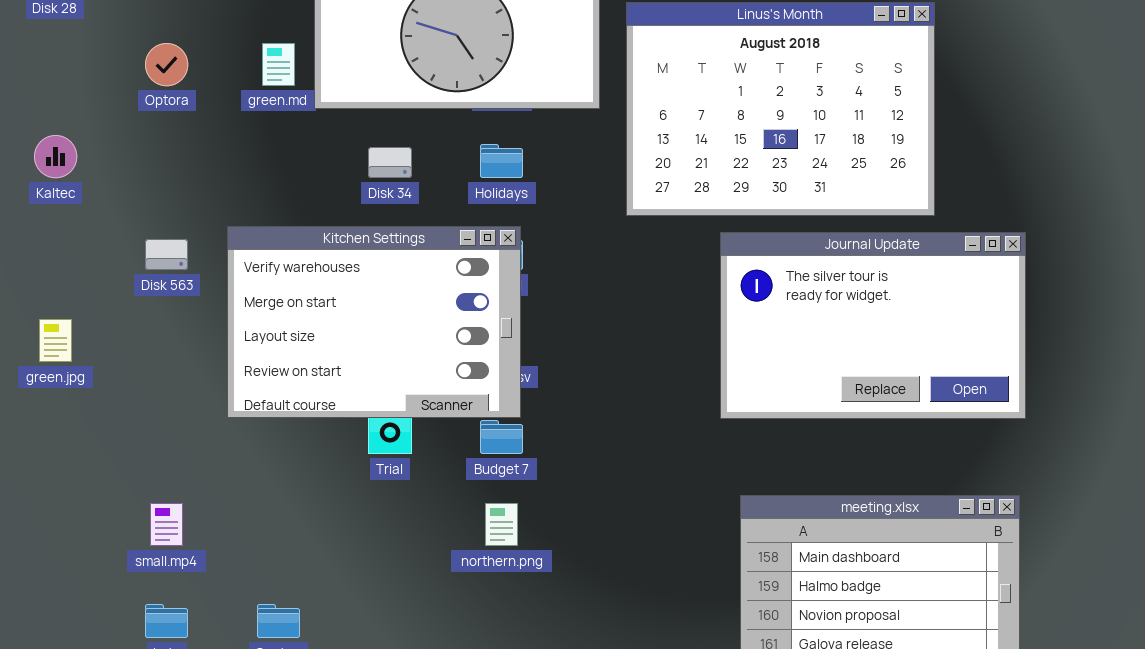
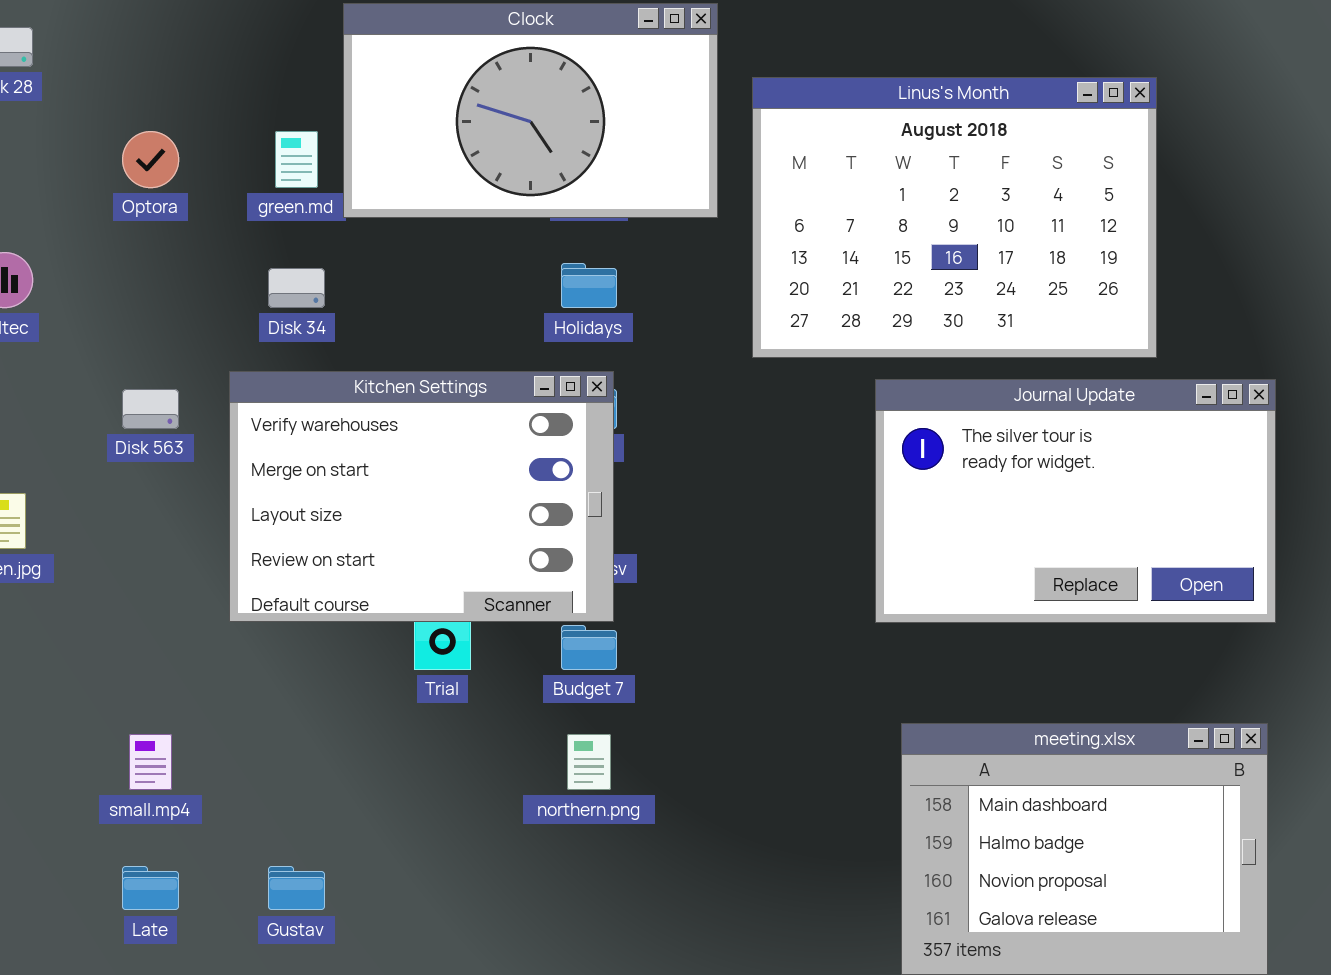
Disk 34: [368,147,412,178] -> [268,268,325,308], moved

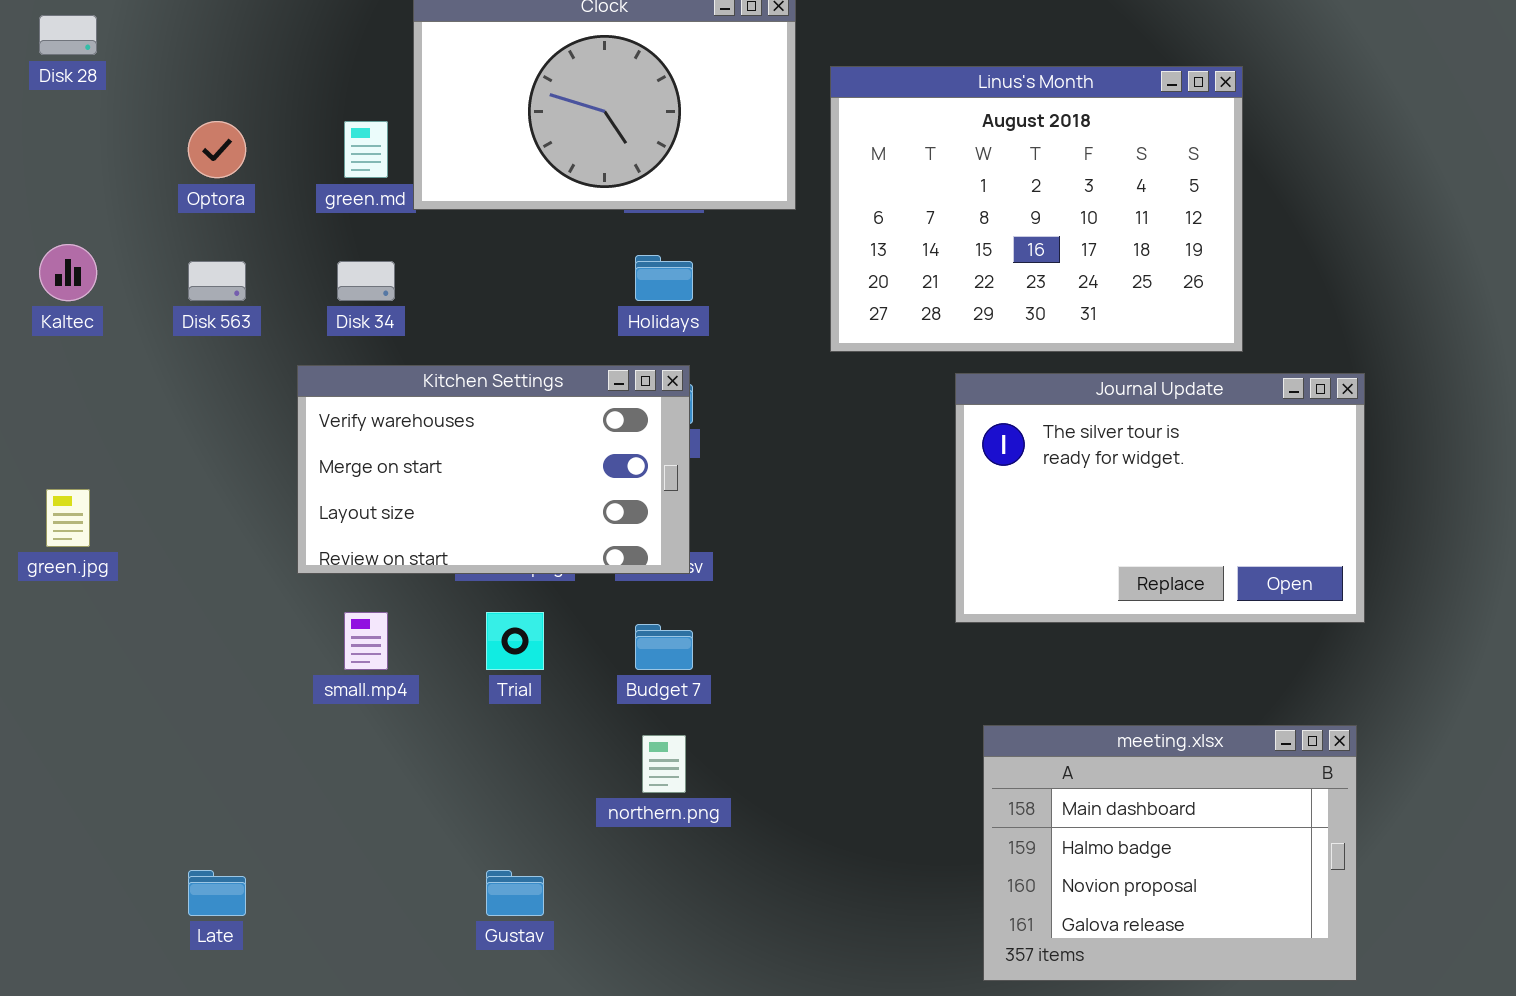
Kitchen Settings: [229,371,614,622] -> [297,365,690,574], resized
Disk 563: [122,389,179,429] -> [188,261,246,301], moved
small.mp4: [129,734,172,790] -> [344,612,388,670], moved
Gustav: [268,866,325,910] -> [486,870,544,916], moved

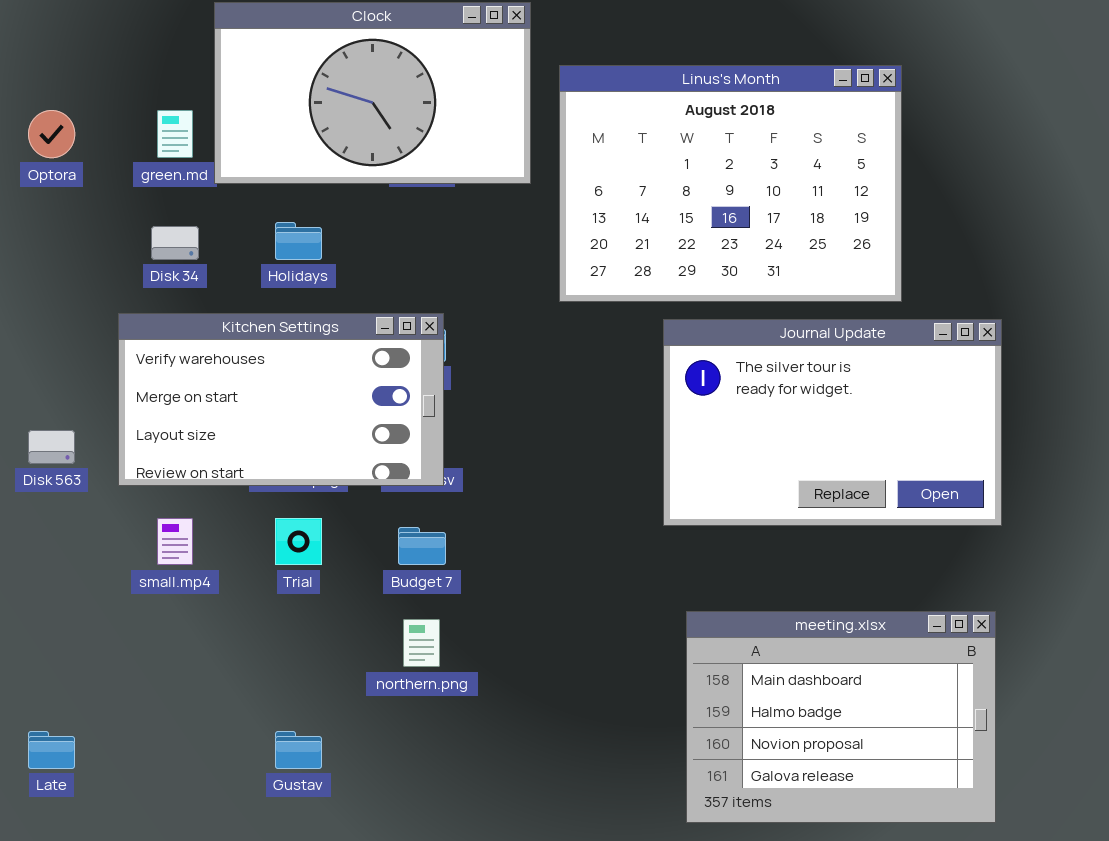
Holidays: [635,255,693,301] -> [275,222,322,260], moved
Disk 563: [188,261,246,301] -> [28,430,75,464], moved

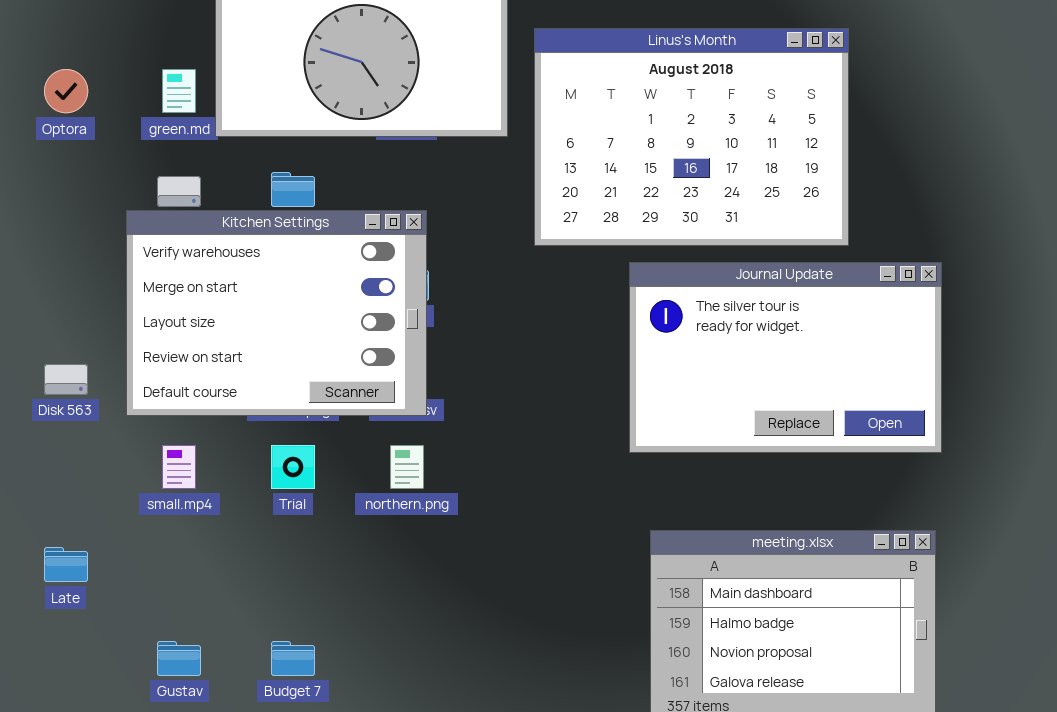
Kitchen Settings: [118,313,444,486] -> [126,210,427,416], resized
Budget 7: [398,527,446,565] -> [271,641,315,676], moved
northern.png: [403,619,440,667] -> [390,445,424,489], moved
Late: [28,731,75,769] -> [44,547,88,582], moved
Gustav: [275,731,322,769] -> [157,641,201,676], moved

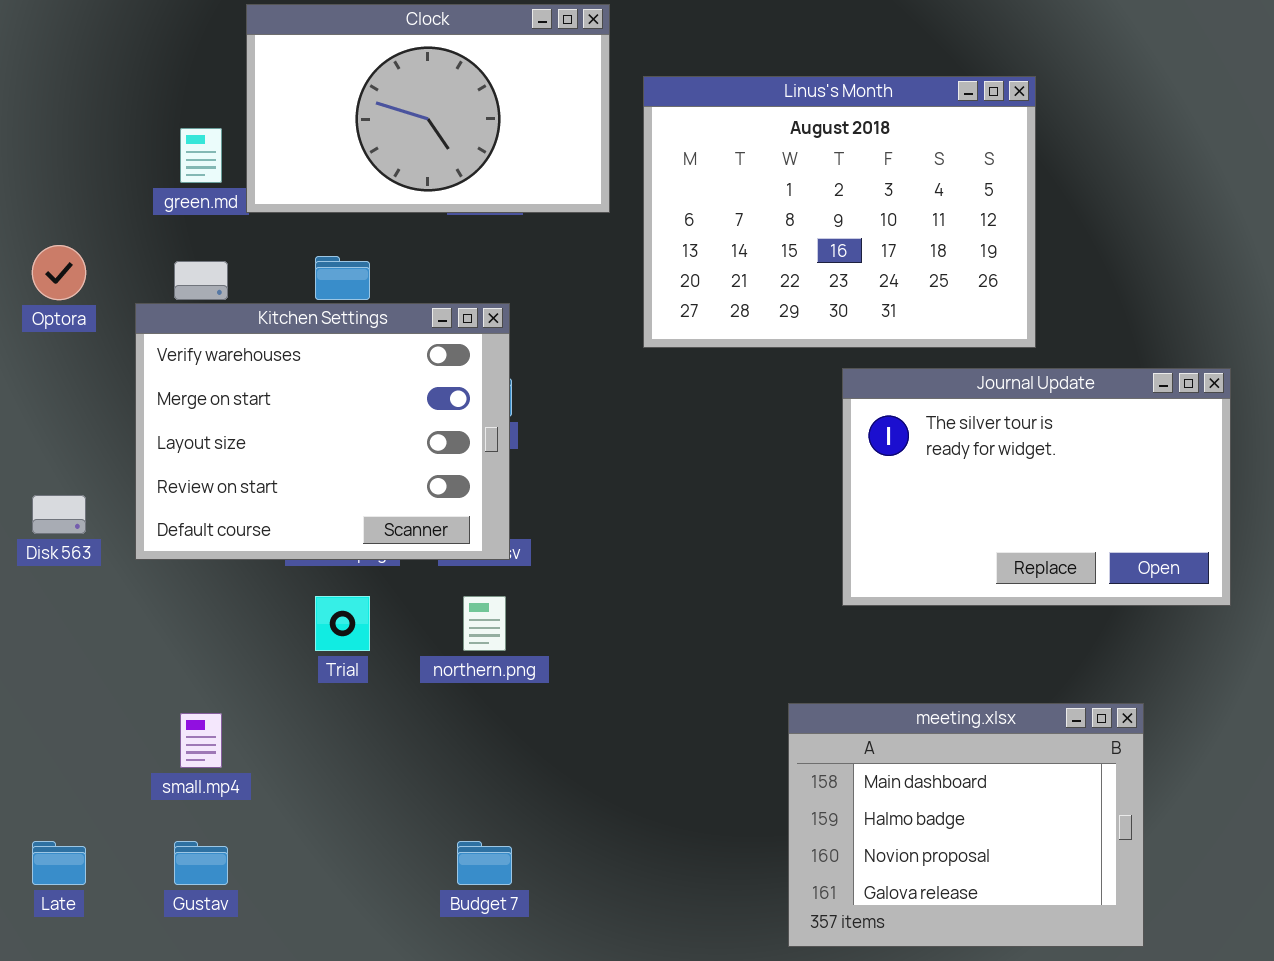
Optora: [44,69,88,113] -> [32,245,86,300], moved
Journal Update: [629,262,942,453] -> [842,368,1231,606], moved
small.mp4: [162,445,196,489] -> [180,713,222,768], moved
Late: [44,547,88,582] -> [32,841,86,885], moved
Budget 7: [271,641,315,676] -> [457,841,512,885], moved

